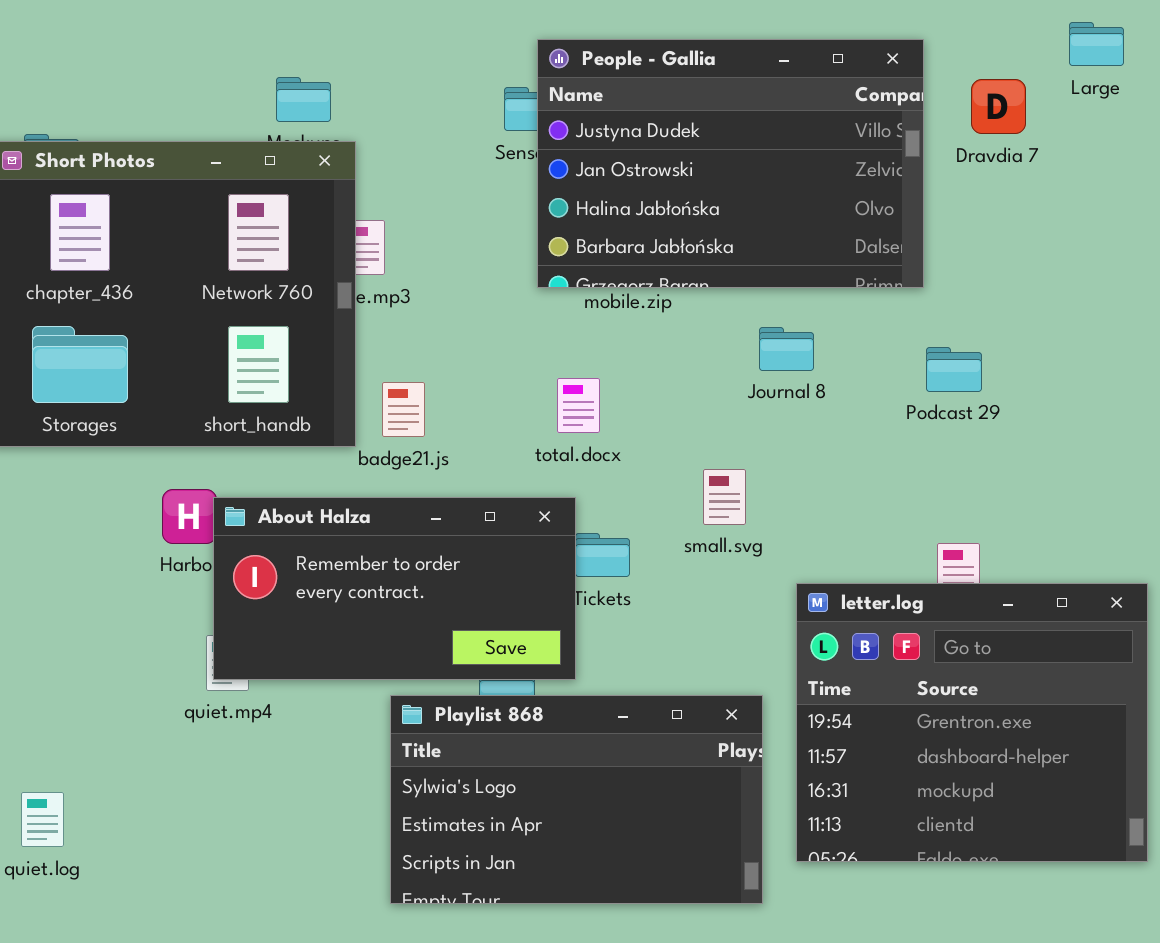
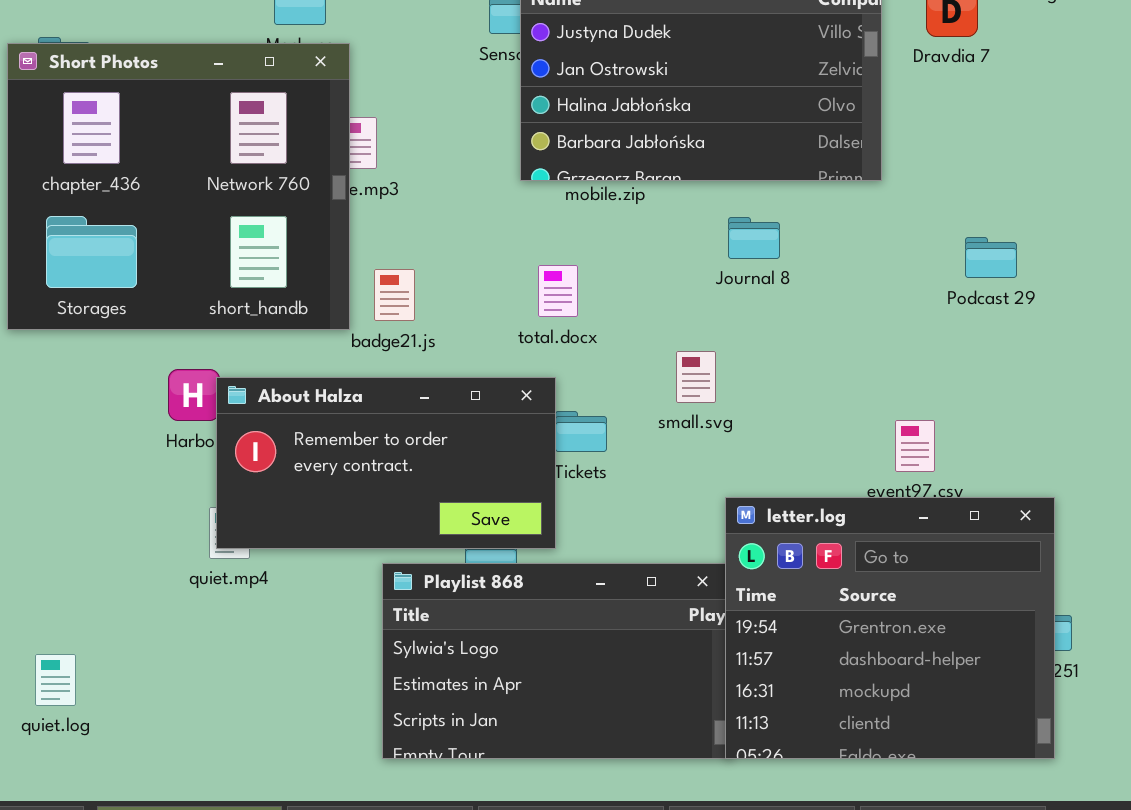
Podcast 29: [926,347,982,392] -> [965,237,1017,278], moved
letter.log: [796,583,1148,862] -> [725,497,1055,759], moved

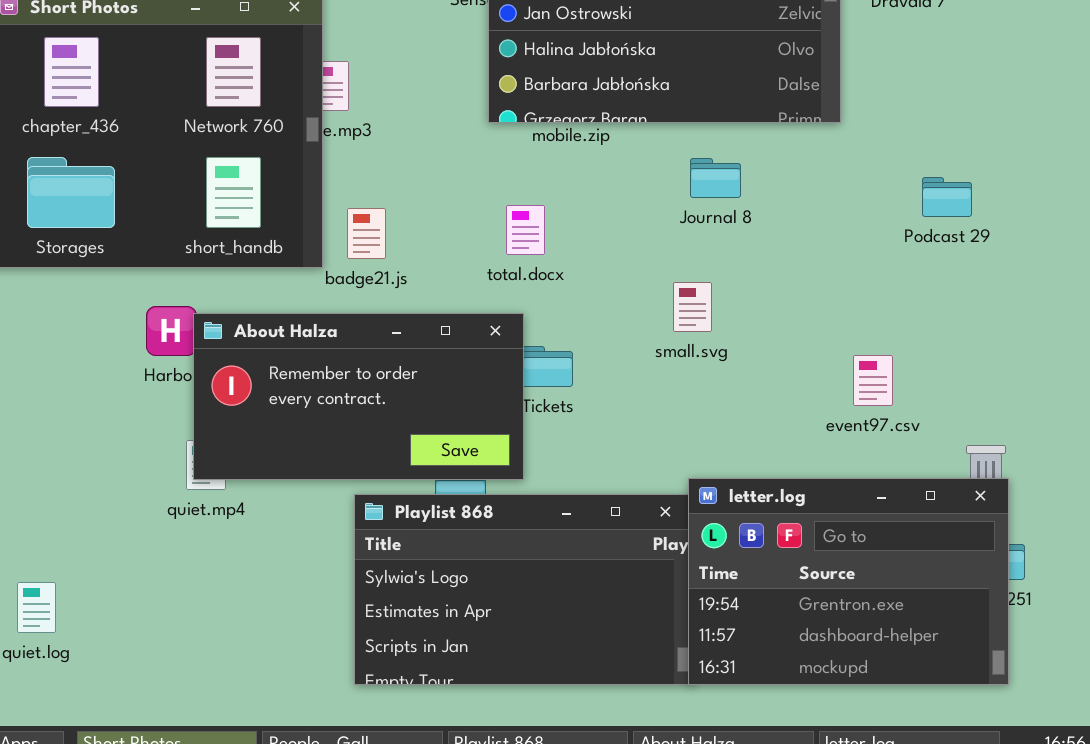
small.svg: [676,351,716,403] -> [673,282,712,332], moved
letter.log: [725,497,1055,759] -> [688,478,1009,685], resized

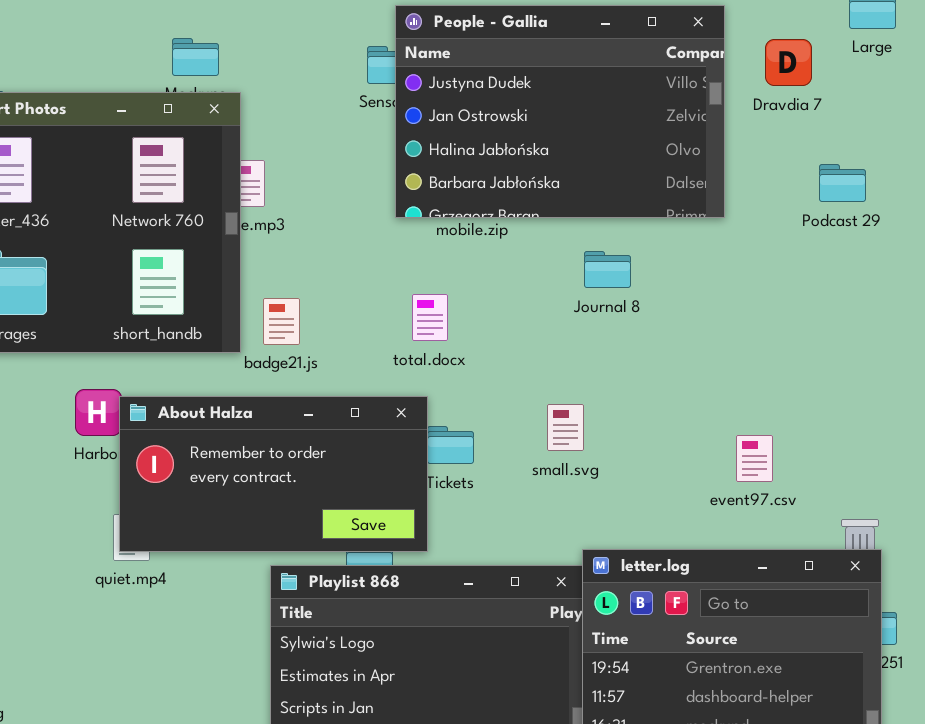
Podcast 29: [922,177,972,217] -> [819,164,866,202], moved
small.svg: [673,282,712,332] -> [547,404,584,451], moved

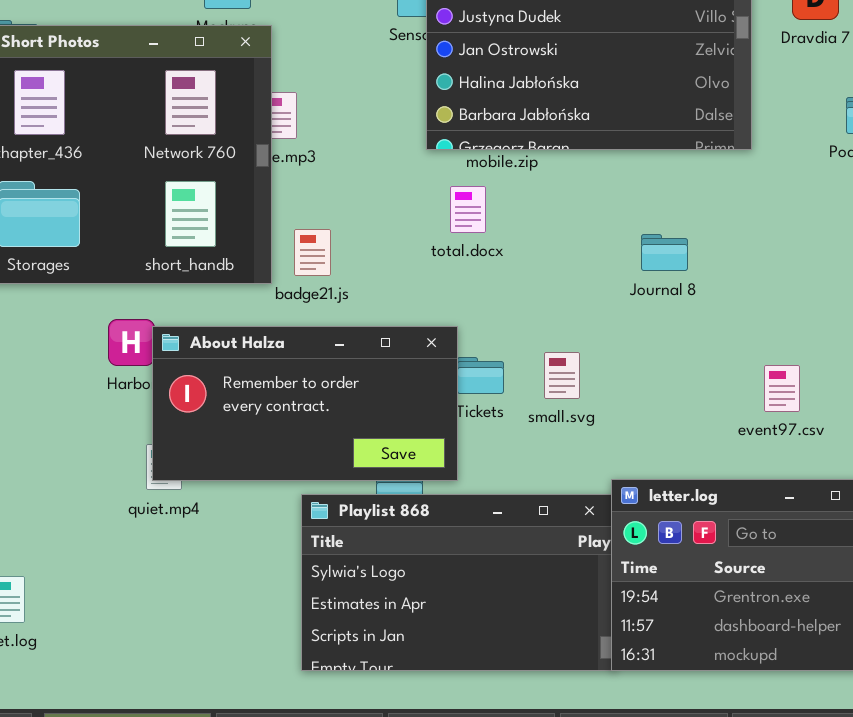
Journal 8: [584,251,631,288] -> [641,234,688,271], moved
total.docx: [412,294,448,341] -> [450,186,486,233], moved
small.svg: [547,404,584,451] -> [544,352,580,399], moved

